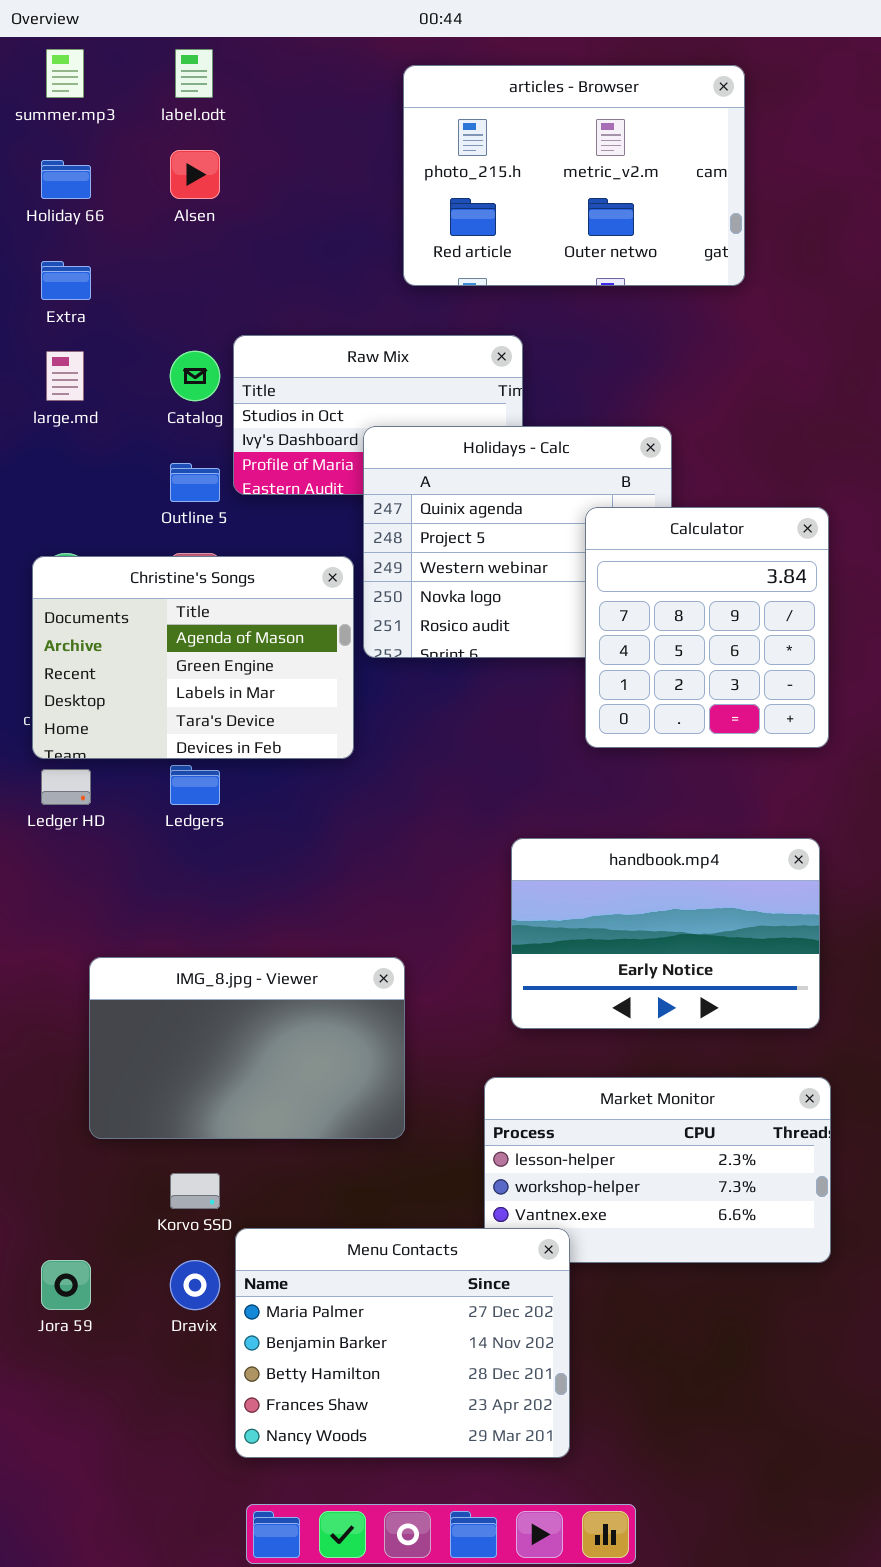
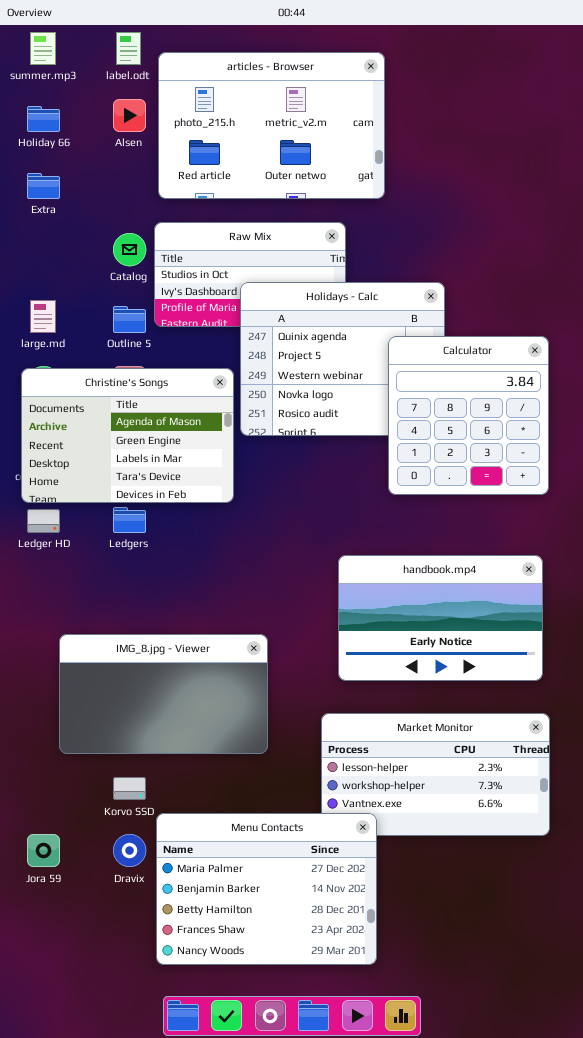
articles - Browser: [403,65,745,286] -> [158,52,385,199], moved
large.md: [46,351,84,401] -> [30,300,56,333], moved

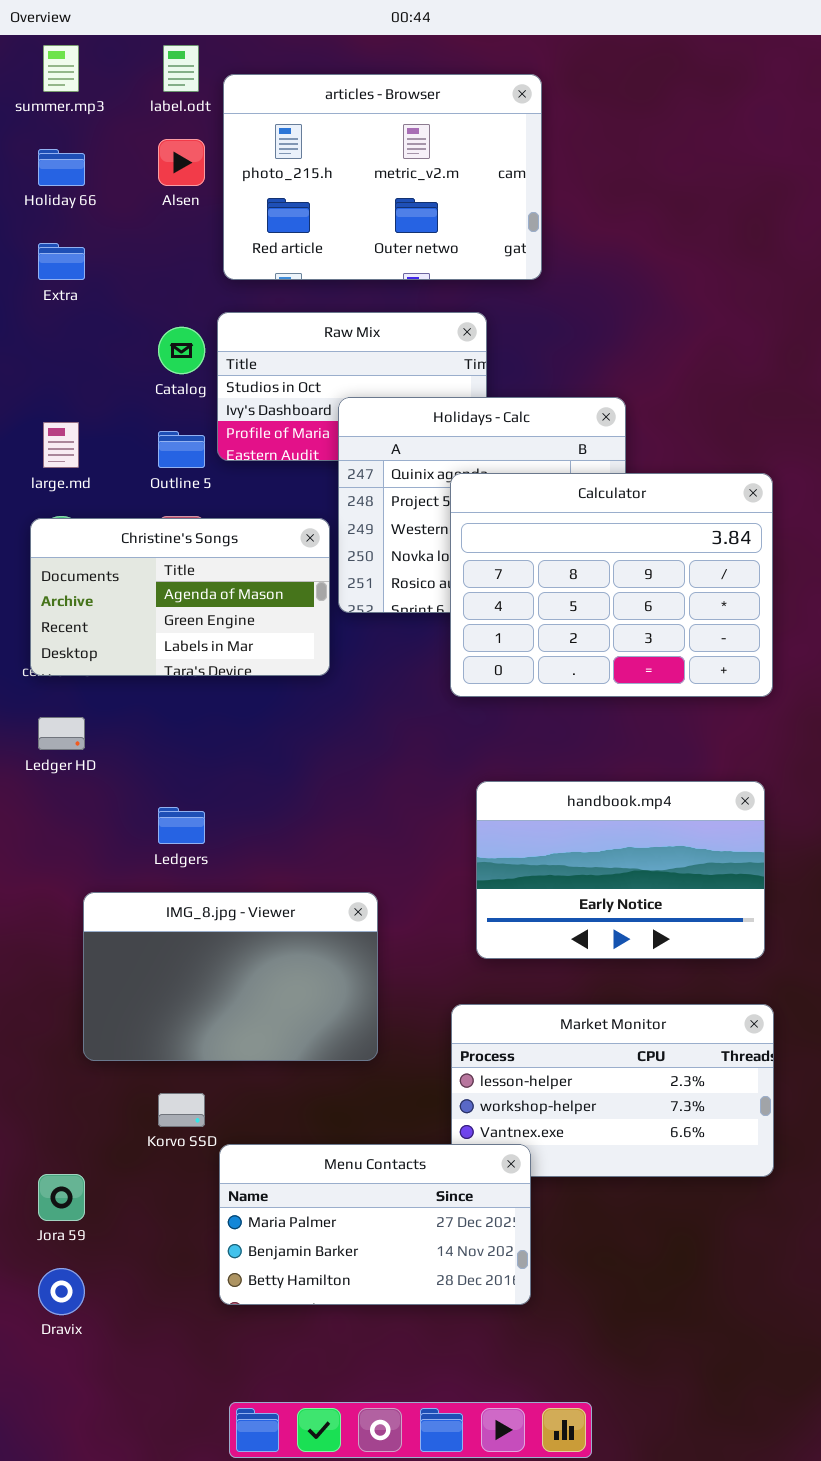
Calculator: [388,336,549,495] -> [450,473,773,697], resized
Christine's Songs: [21,368,234,503] -> [30,518,330,676], resized
Ledgers: [113,507,146,533] -> [158,807,205,844], moved
Menu Contacts: [156,813,377,965] -> [219,1144,531,1305], resized
Dravix: [113,834,146,867] -> [38,1268,85,1315], moved

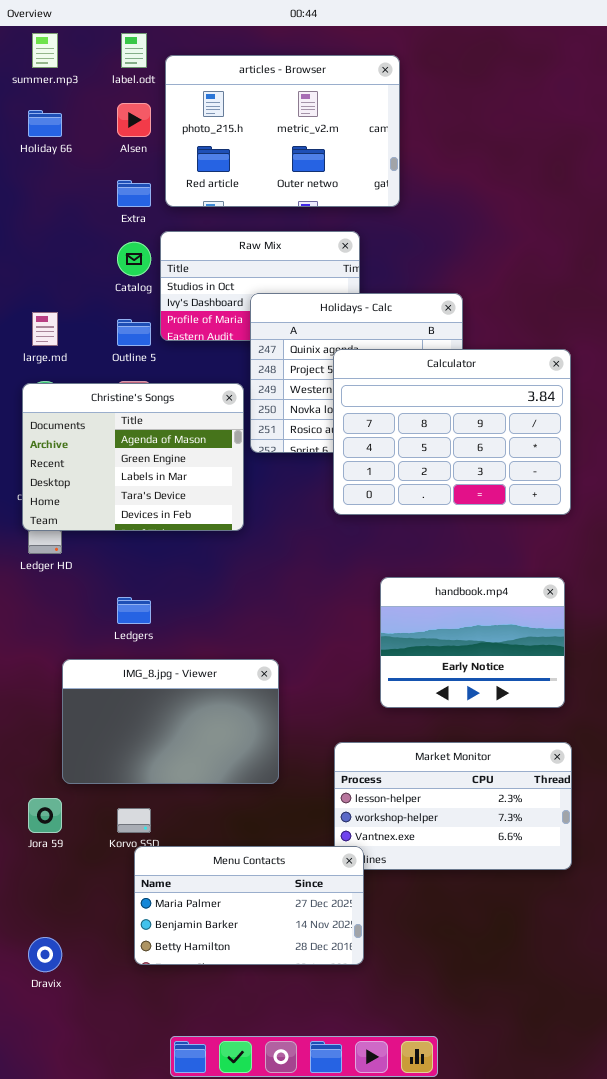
Extra: [38,243,85,280] -> [117,180,151,207], moved
Christine's Songs: [30,518,330,676] -> [22,383,244,531], resized
handbook.mp4: [476,781,765,959] -> [380,577,565,708], resized
Menu Contacts: [219,1144,531,1305] -> [134,846,364,965], moved
Jora 59: [38,1174,85,1221] -> [28,798,62,833], moved

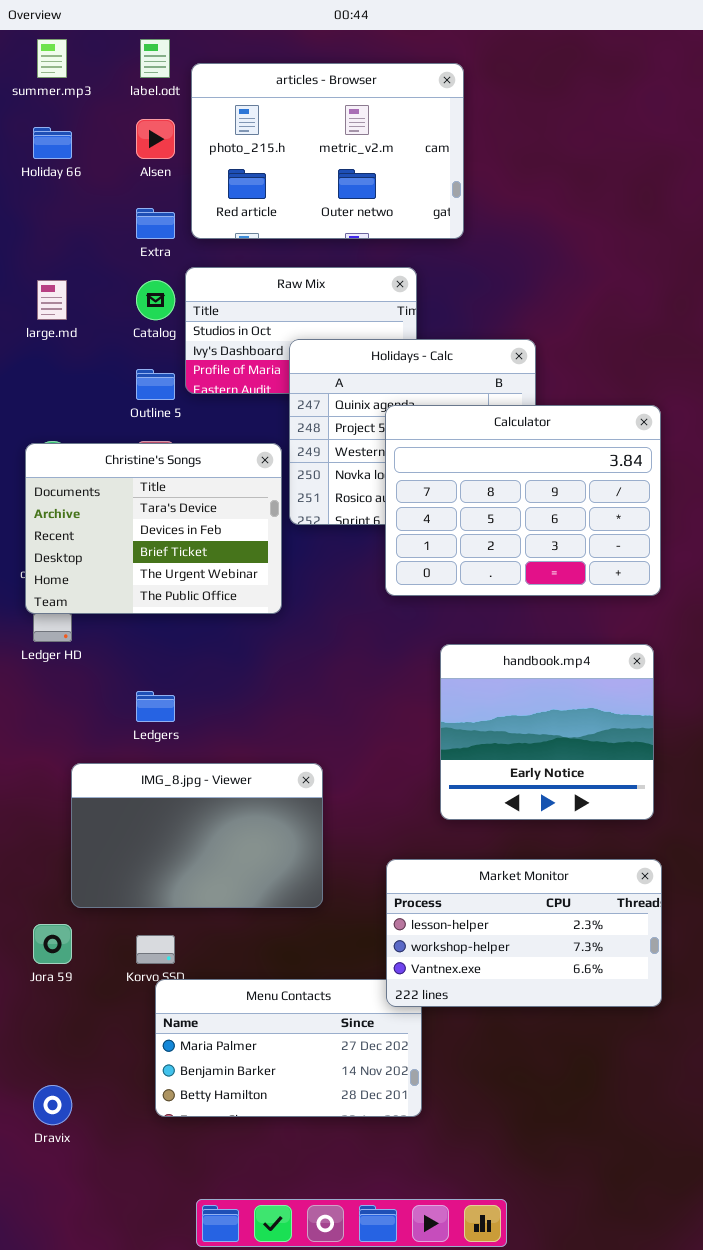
large.md: [32,312,58,346] -> [37,280,67,320], moved
Christine's Songs: [22,383,244,531] -> [25,443,282,614], scrolled down 3 rows
handbook.mp4: [380,577,565,708] -> [440,644,654,820], resized
Market Monitor: [334,742,572,870] -> [386,859,662,1007], raised

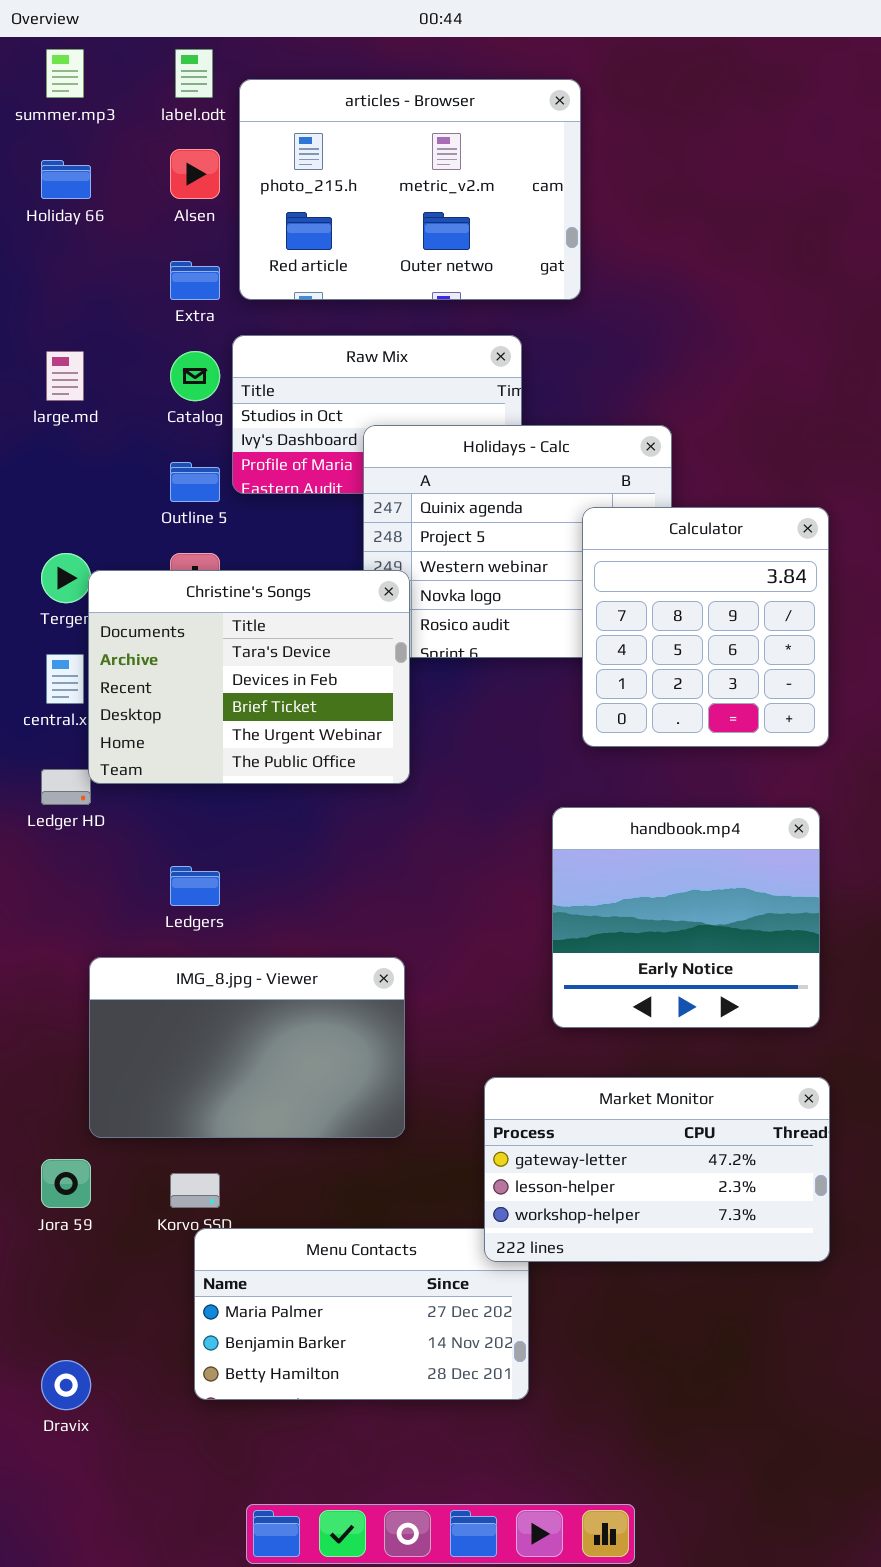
Calculator: [385,405,661,596] -> [582,507,829,747], resized
Christine's Songs: [25,443,282,614] -> [88,570,410,784], moved
Market Monitor: [386,859,662,1007] -> [484,1077,830,1262], scrolled up 1 row

